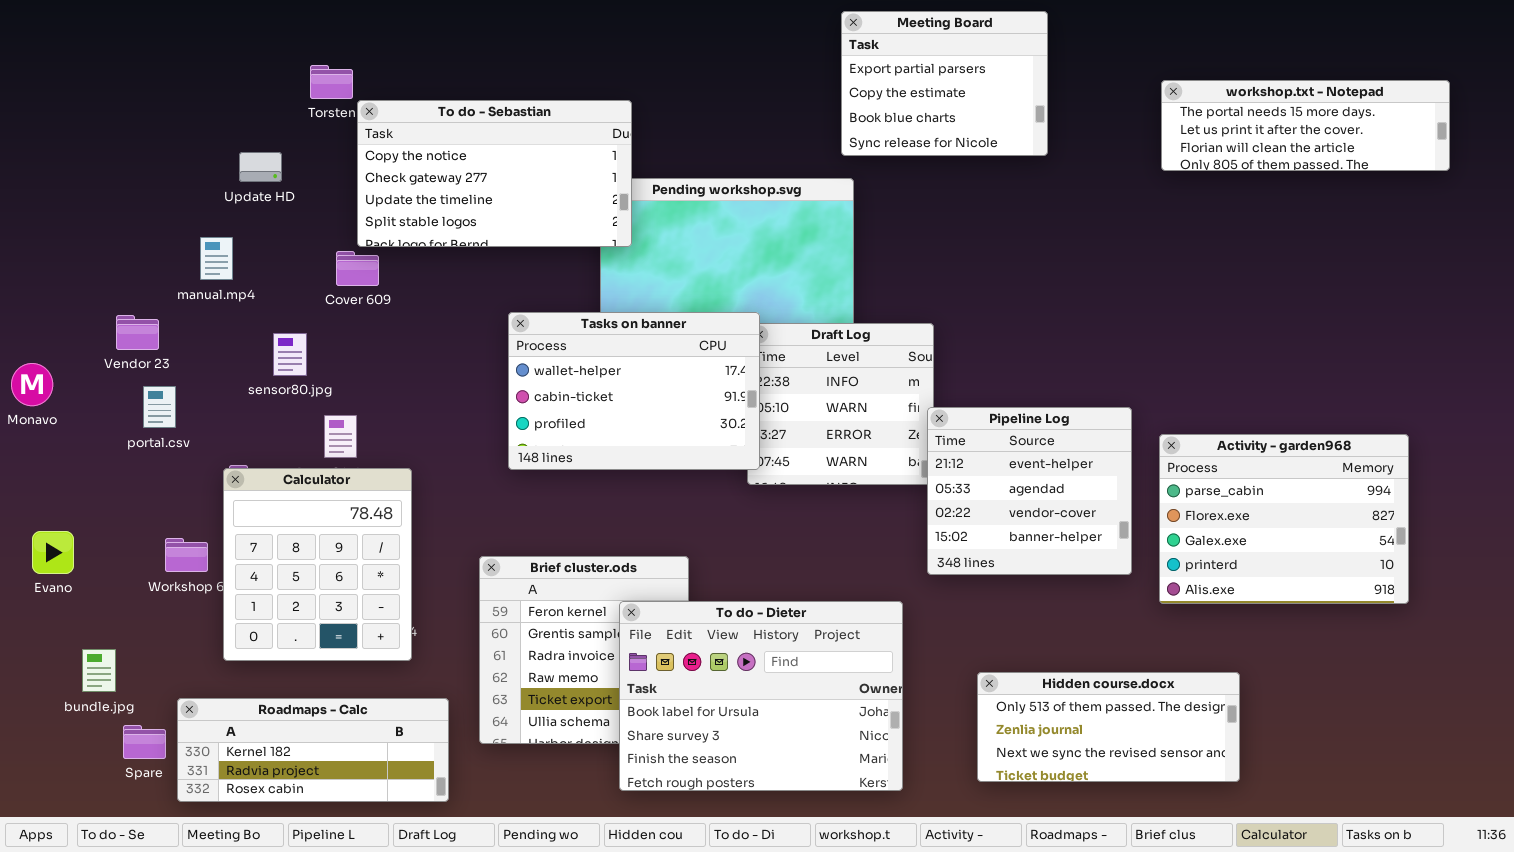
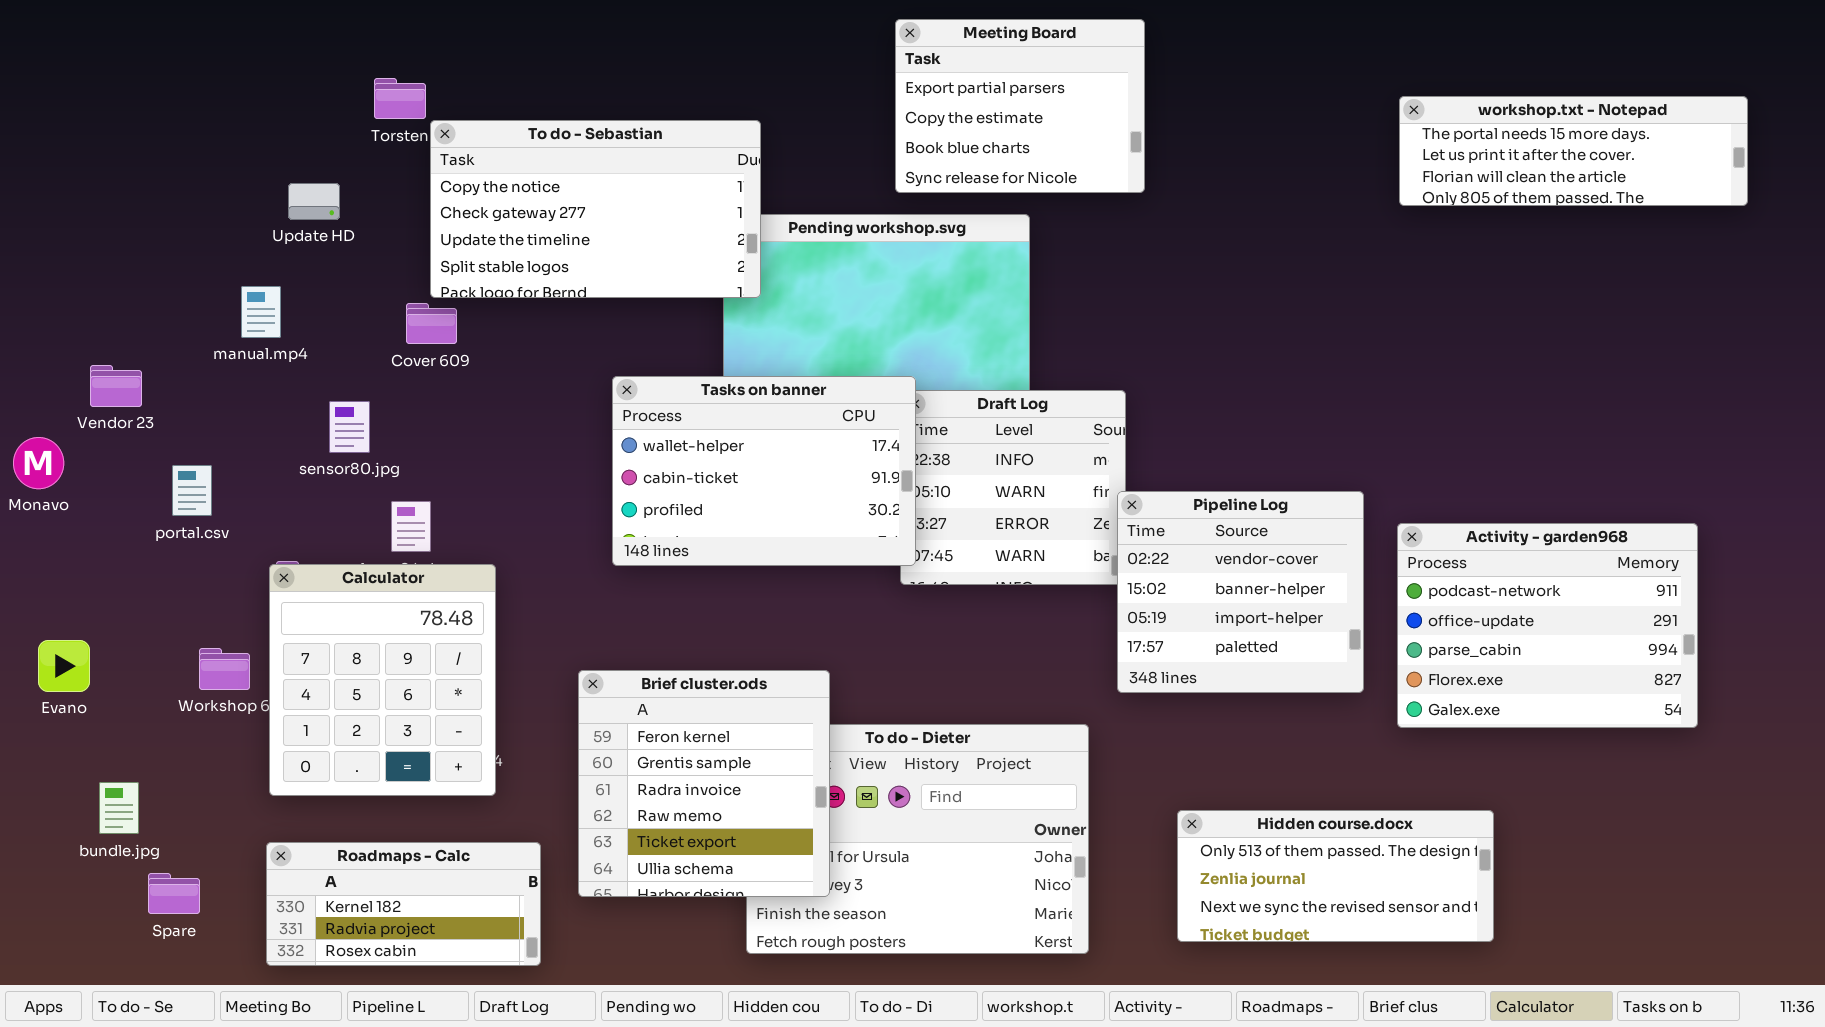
Meeting Board: [841,11,1048,156] -> [895,19,1145,193], moved
Vendor 23: [116,315,159,350] -> [90,365,142,407], moved
Pipeline Log: [927,407,1132,575] -> [1117,491,1364,693], scrolled down 2 rows
Activity - garden968: [1159,434,1409,604] -> [1397,523,1698,728], scrolled up 2 rows
Brief cluster.ods: [479,556,689,744] -> [578,670,830,897], raised
Roadmaps - Calc: [177,698,449,802] -> [266,842,541,966], resized

